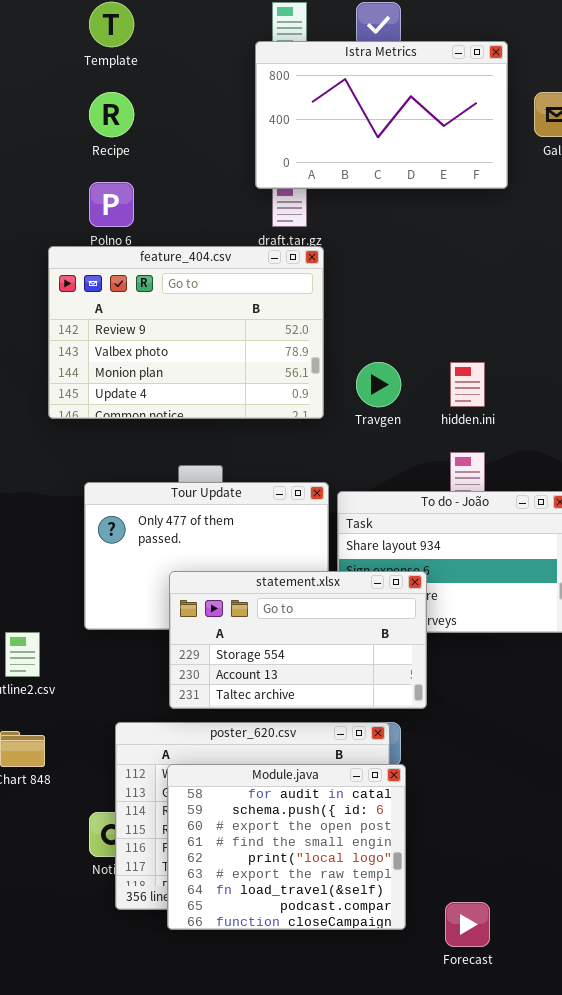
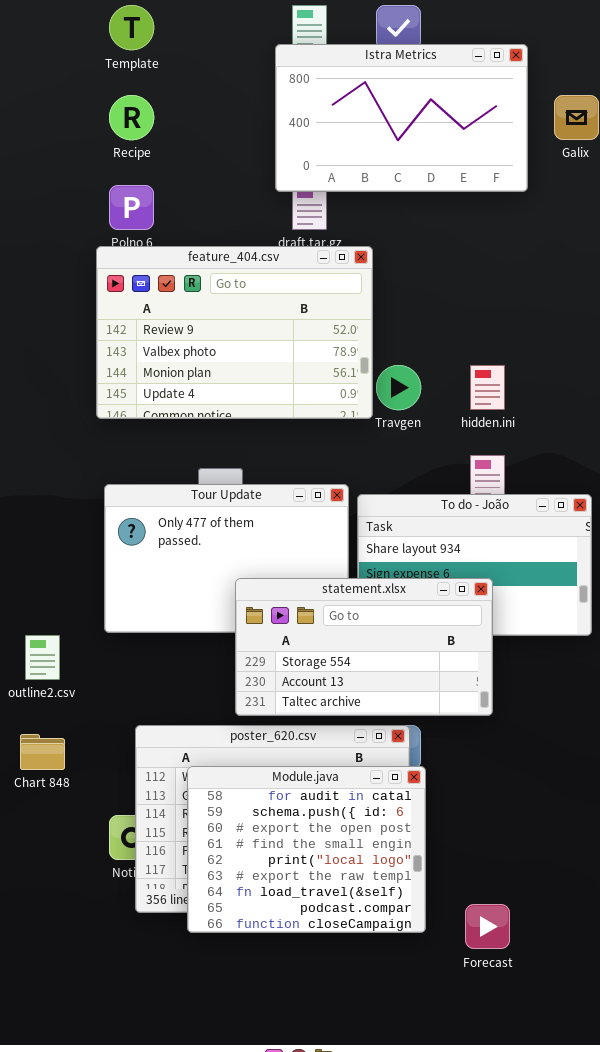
feature_404.csv: [48,246,324,419] -> [96,246,373,419], moved
statement.xlsx: [169,571,427,709] -> [235,578,493,716], moved

